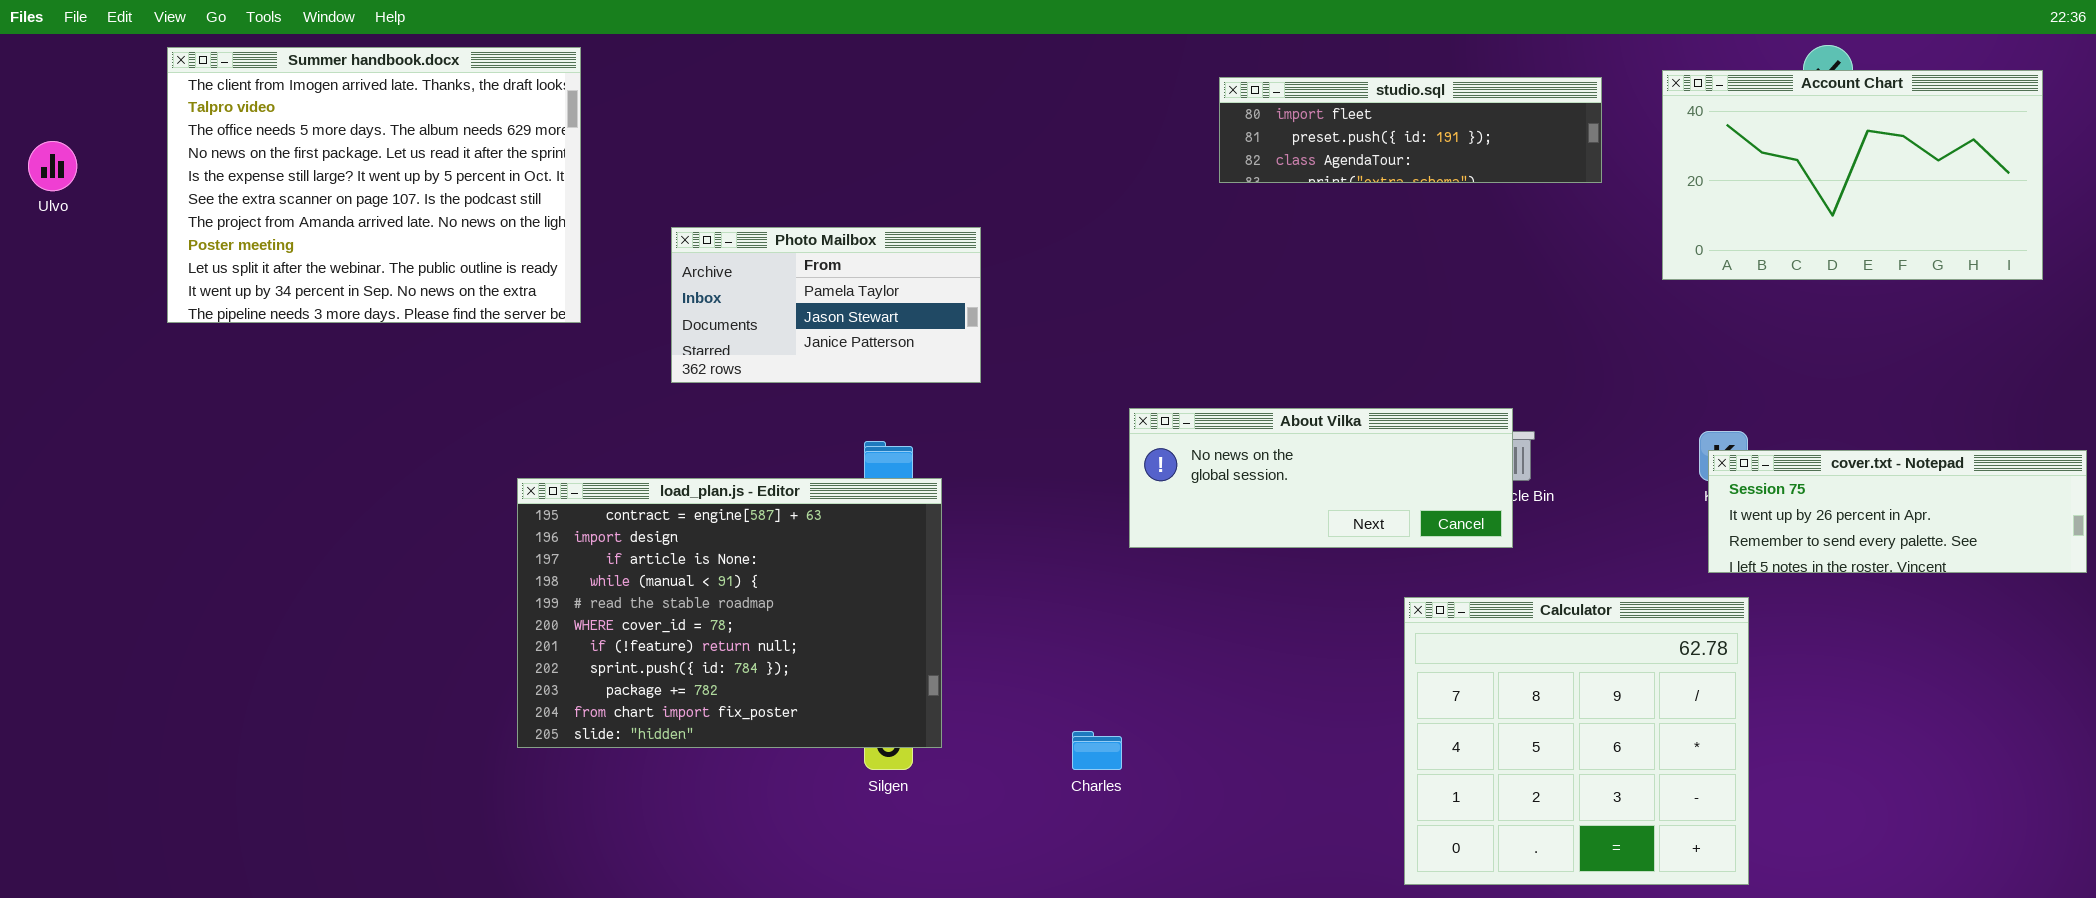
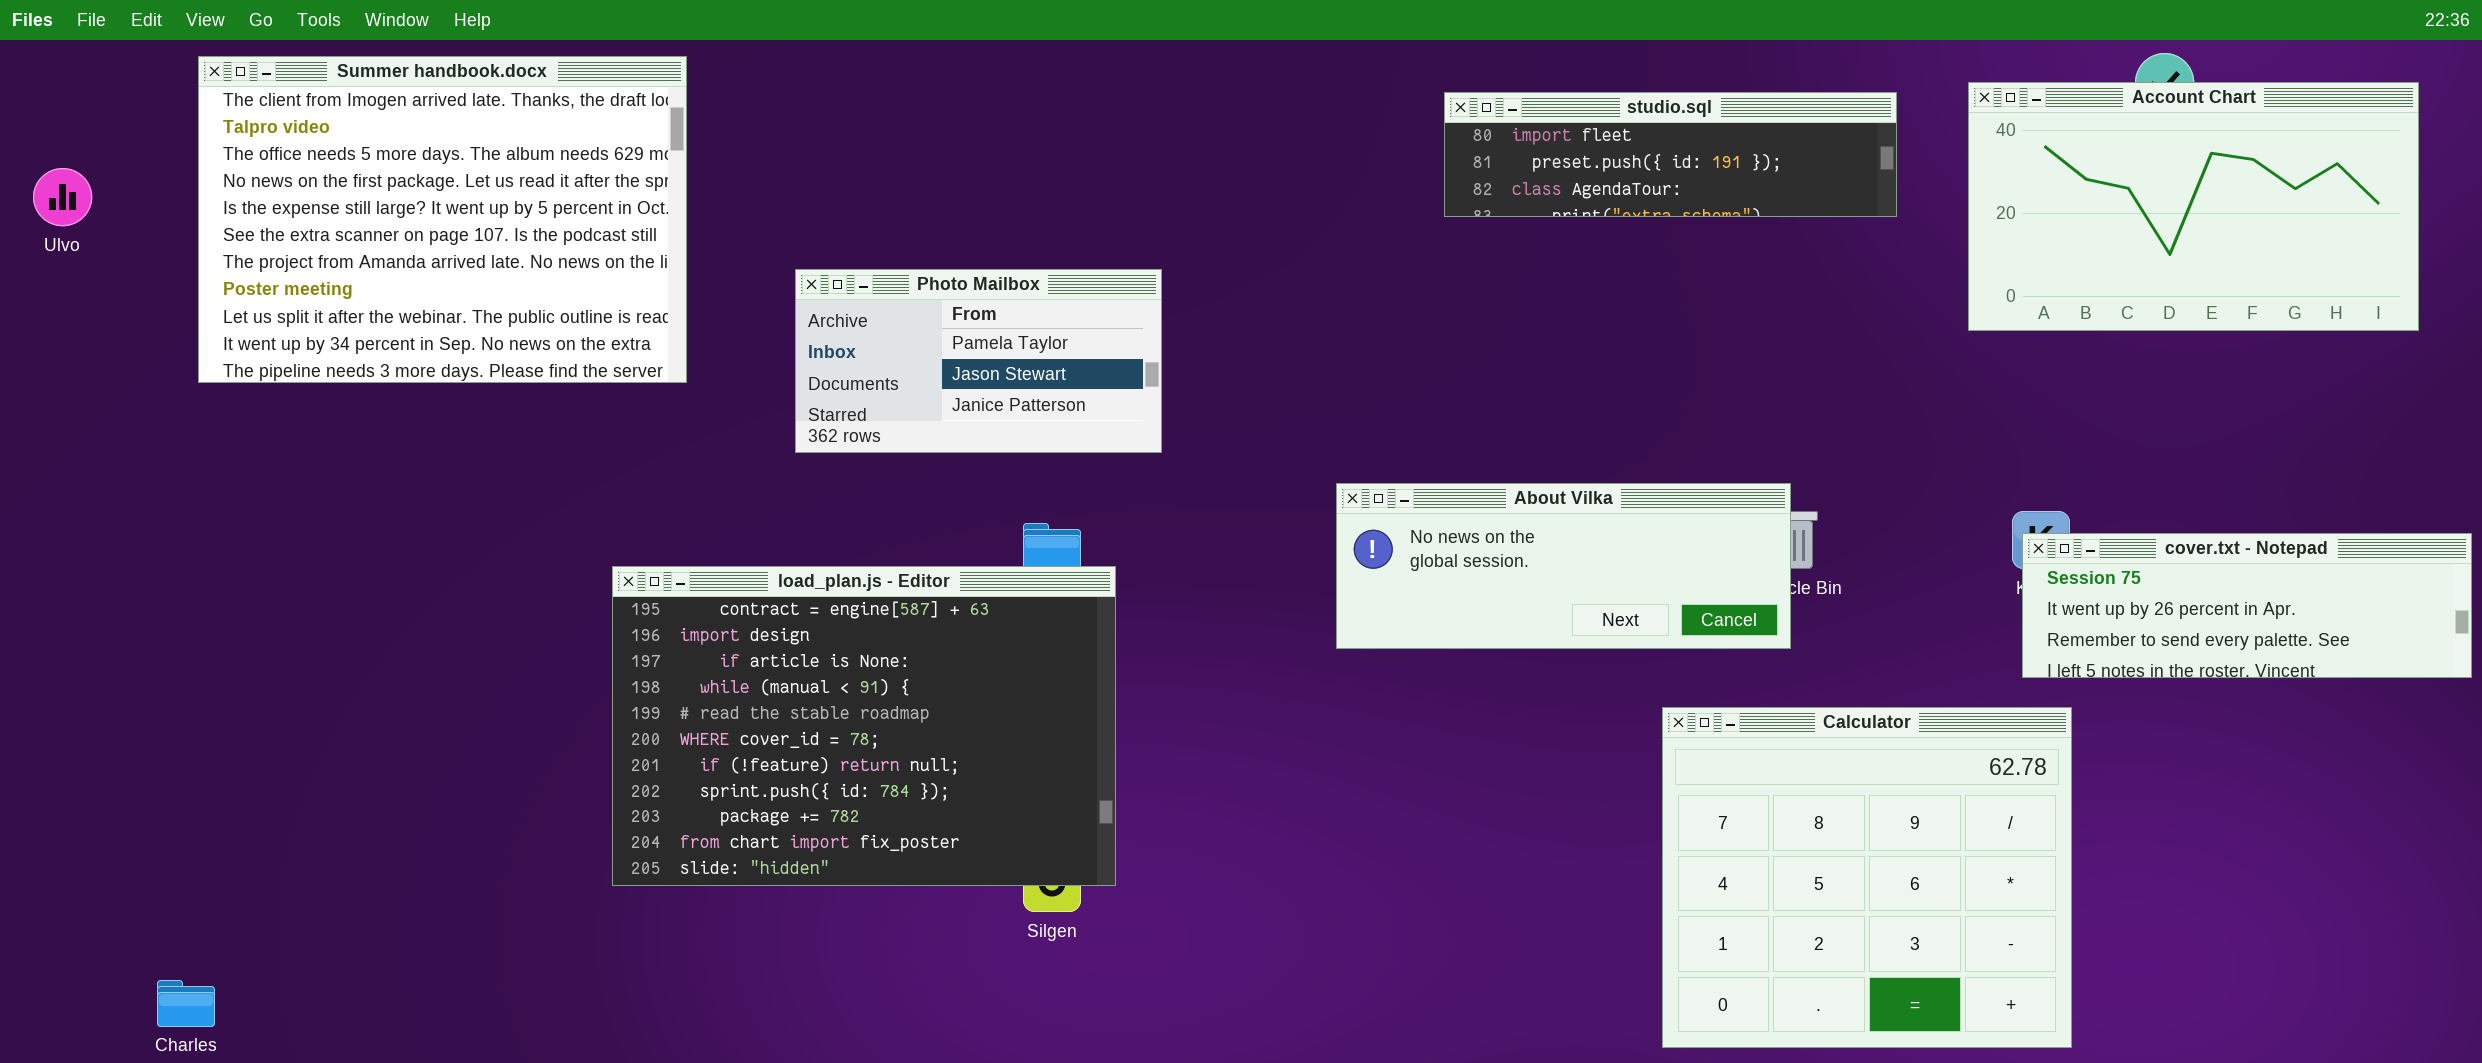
Charles: [1072,731,1122,770] -> [157,980,215,1027], moved

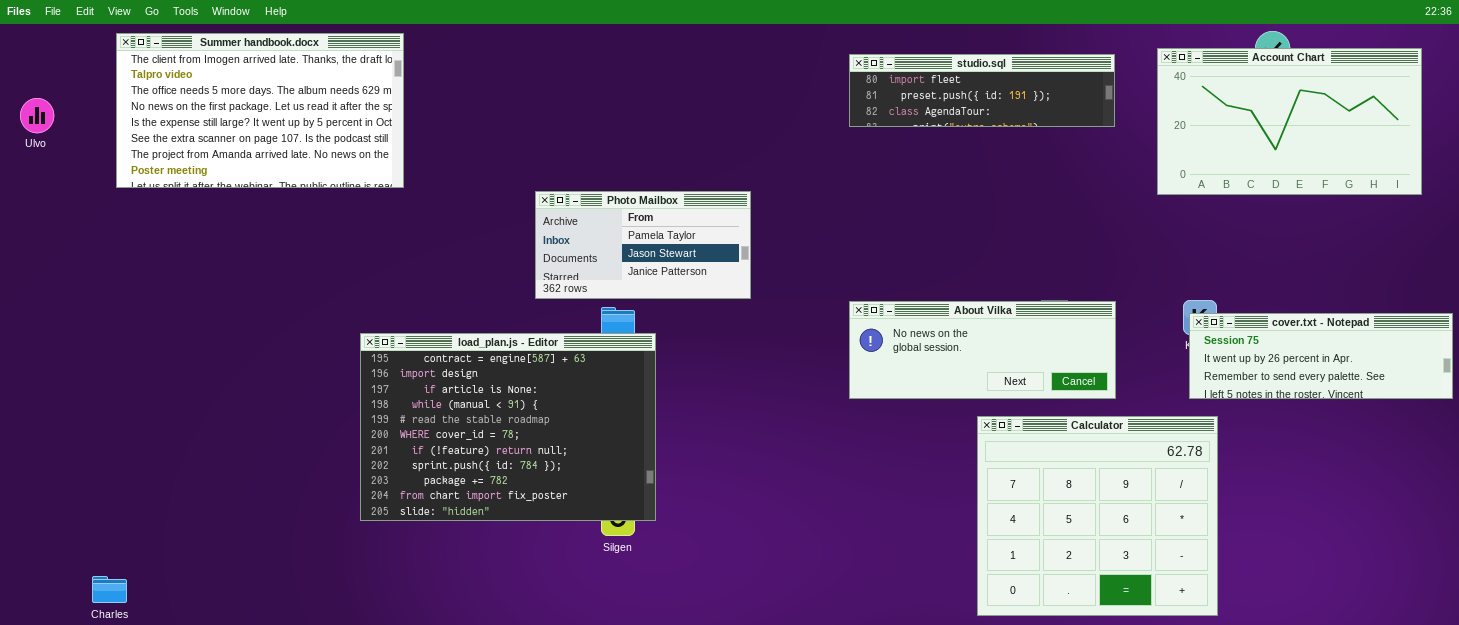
Summer handbook.docx: [198,56,687,383] -> [116,33,404,188], resized
Photo Mailbox: [795,269,1162,453] -> [535,191,751,299], moved
About Vilka: [1336,483,1791,649] -> [849,301,1116,399], moved

